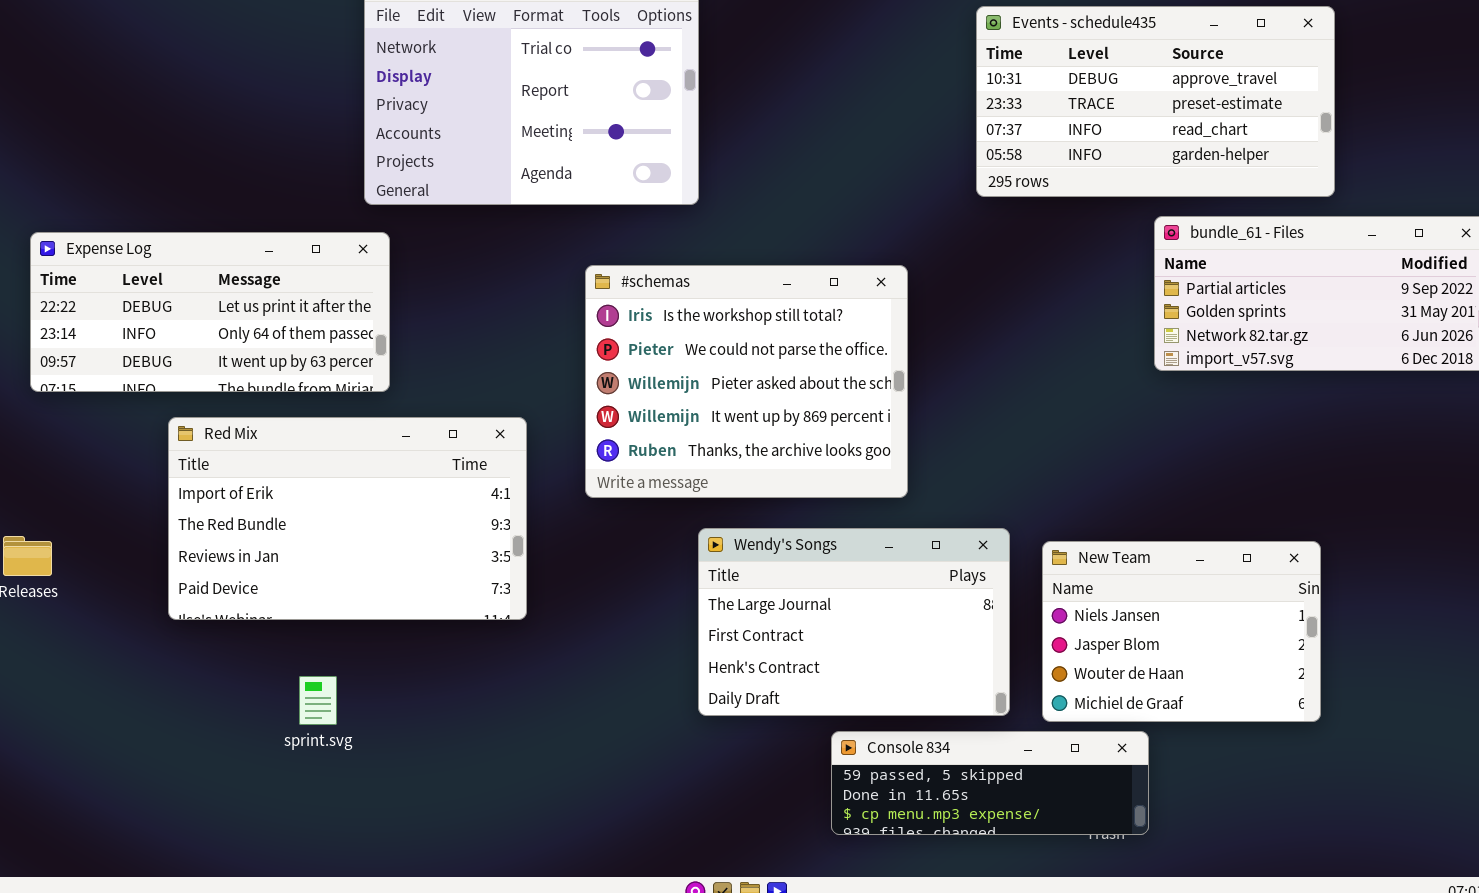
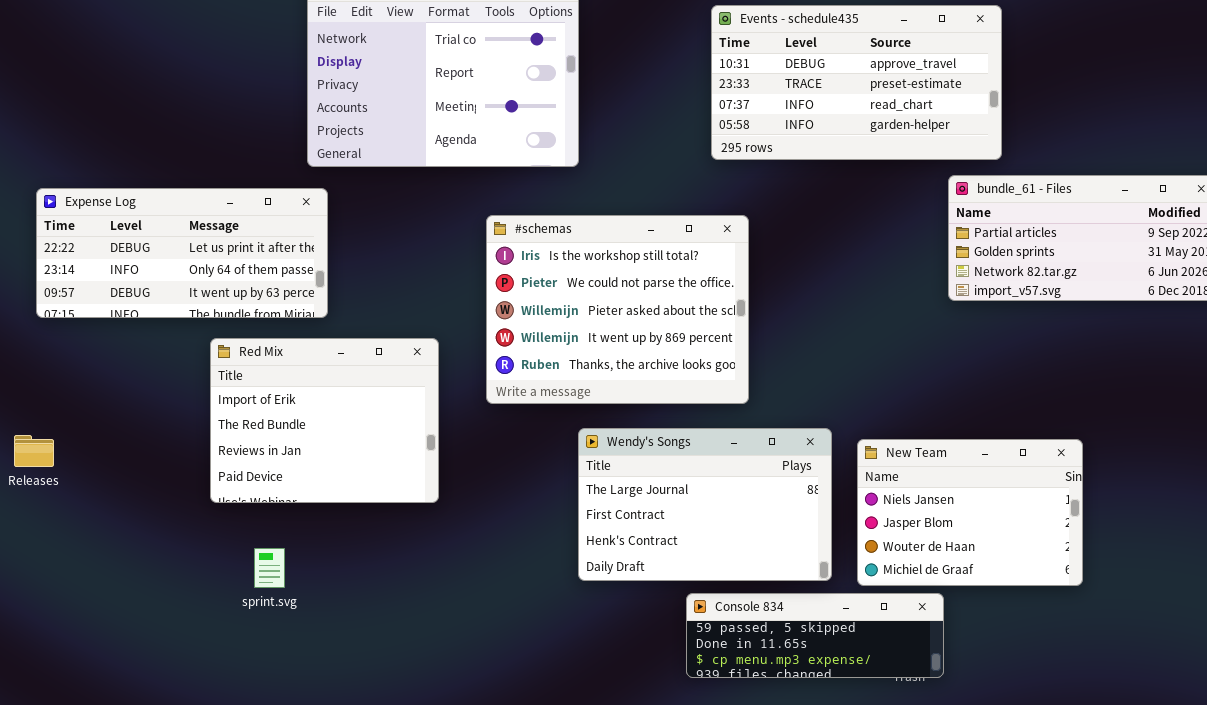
Events - schedule435: [976,6,1335,197] -> [711,5,1002,160], moved
Red Mix: [168,417,527,620] -> [210,338,439,503], resized

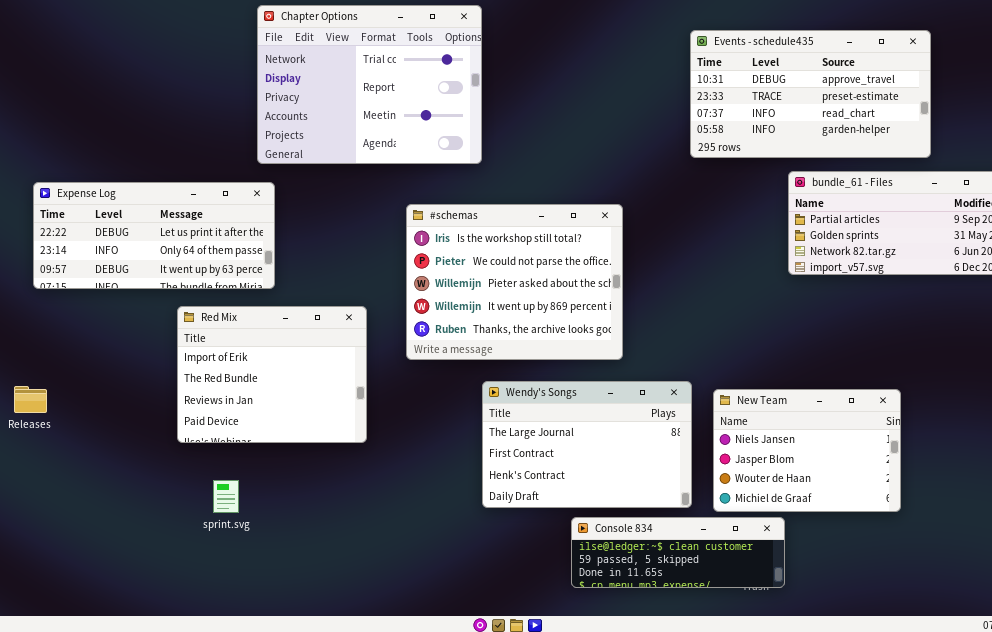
Events - schedule435: [711,5,1002,160] -> [690,30,931,158], moved
Console 834: [686,593,944,678] -> [571,517,785,588], scrolled up 1 row

